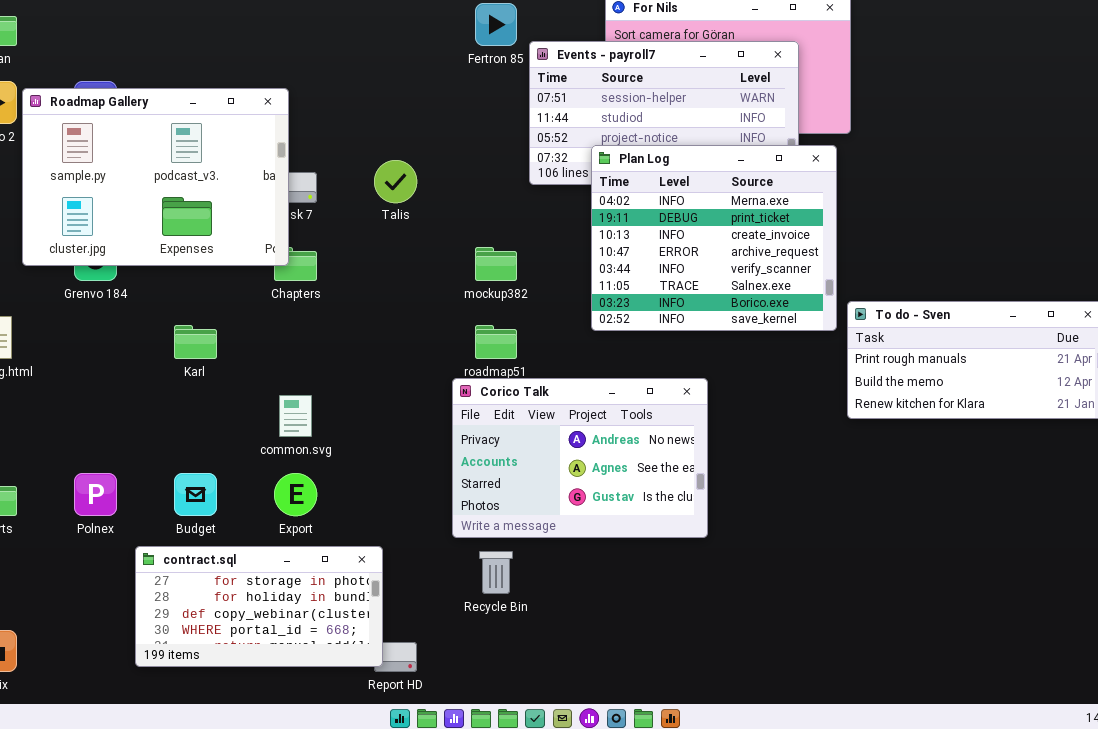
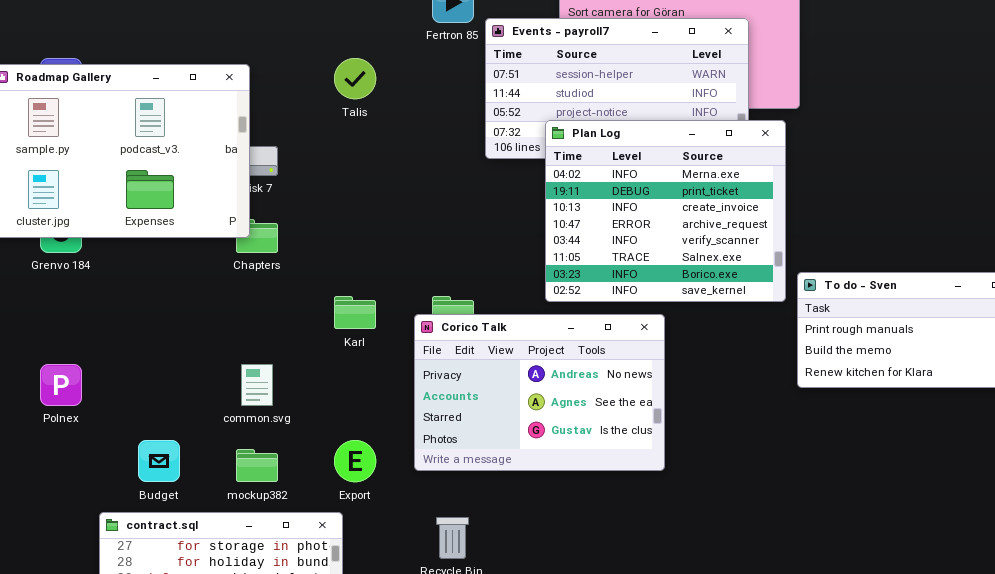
Talis: [374,160,417,203] -> [334,58,376,99], moved
mockup382: [475,247,517,281] -> [236,449,278,482], moved
Karl: [174,325,217,359] -> [334,296,376,329], moved
Corico Talk: [452,378,708,538] -> [414,314,665,471], moved
Polnex: [74,473,117,516] -> [40,364,82,406], moved
Export: [274,473,317,516] -> [334,440,376,482], moved

